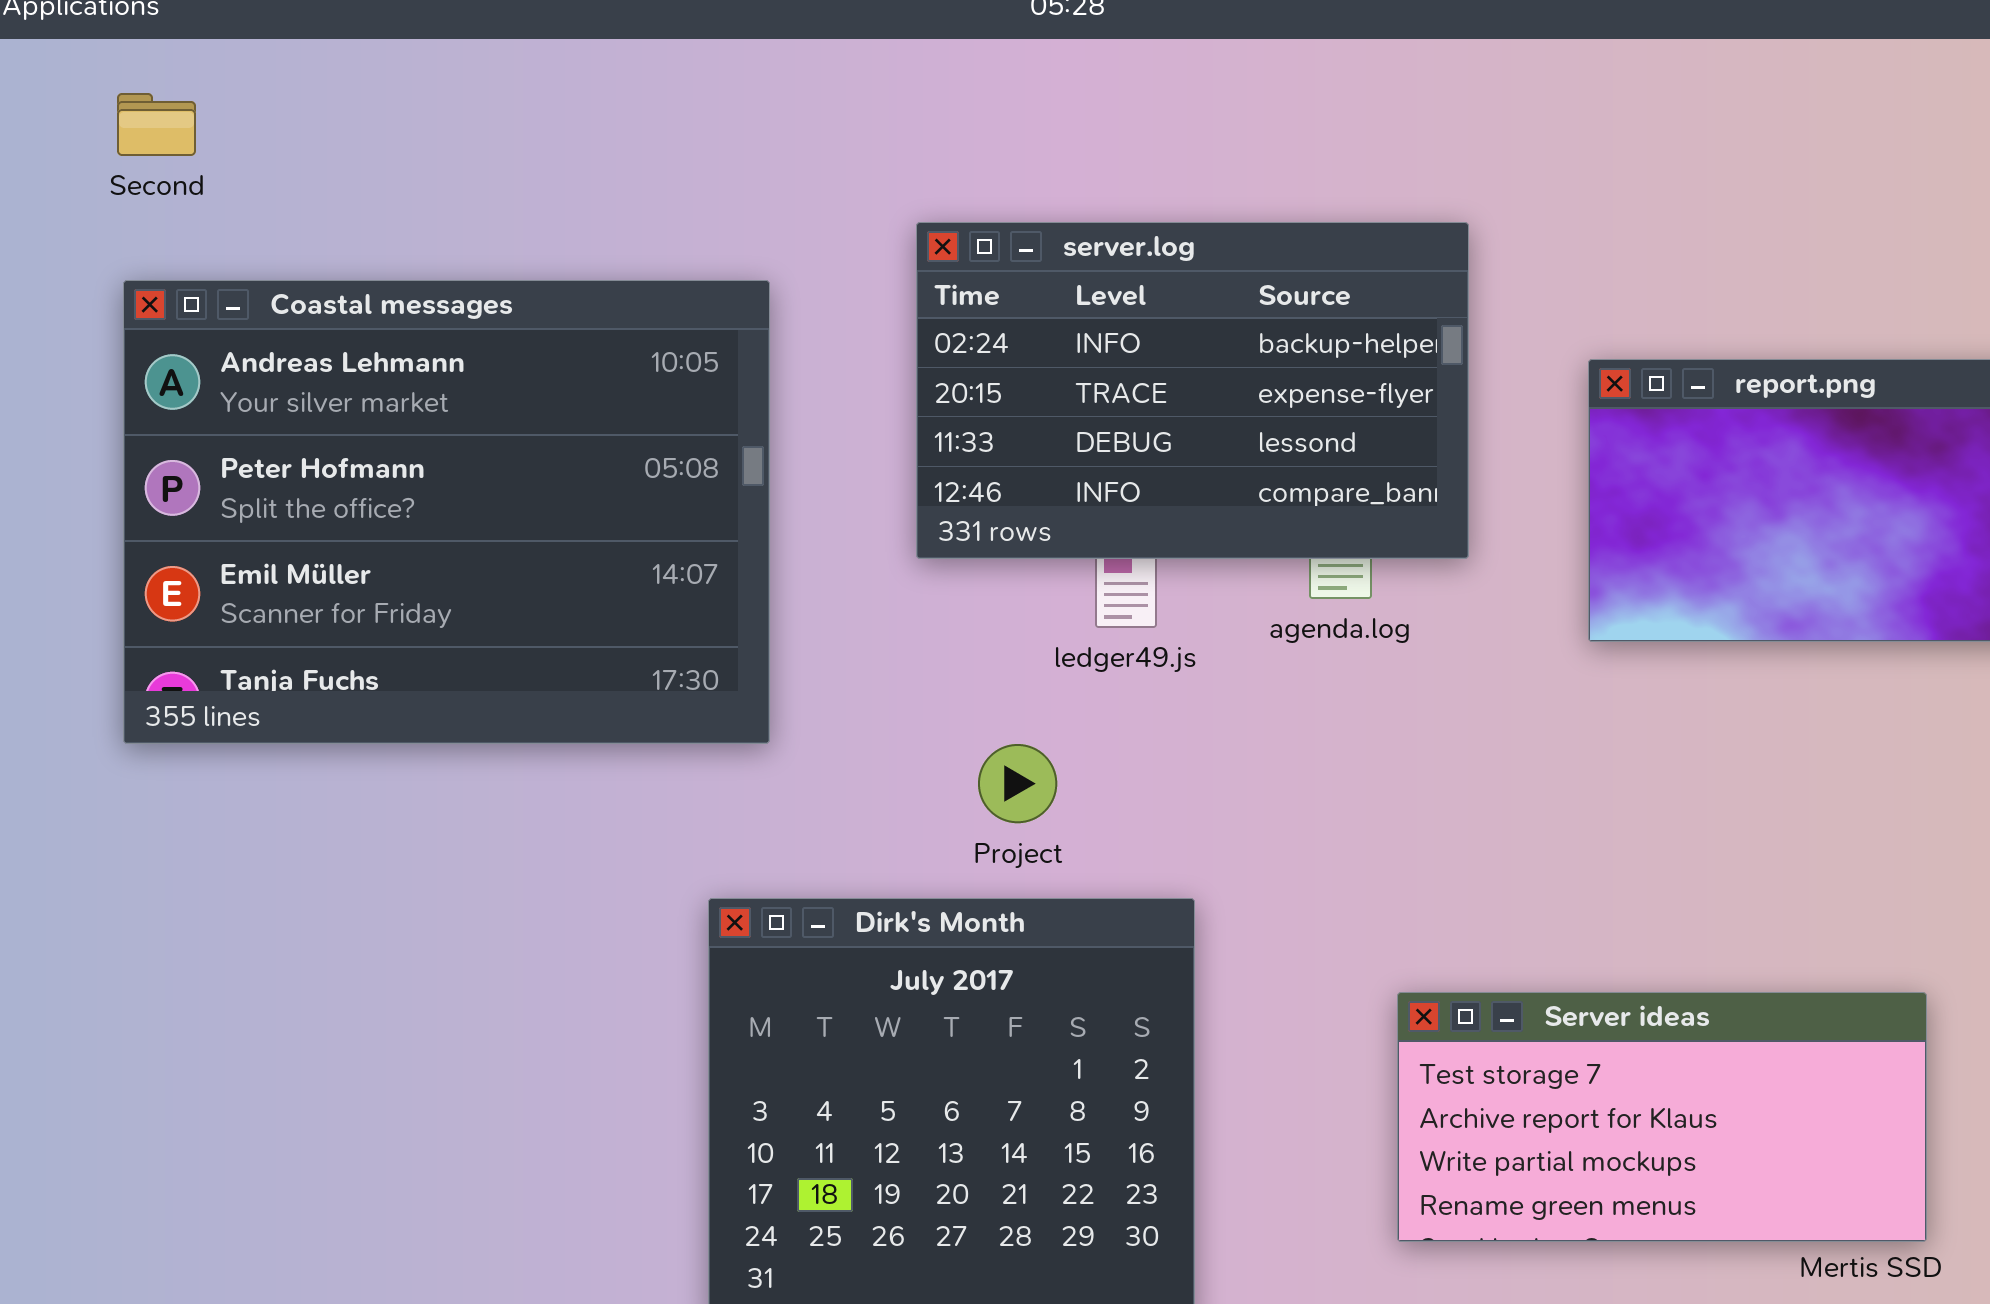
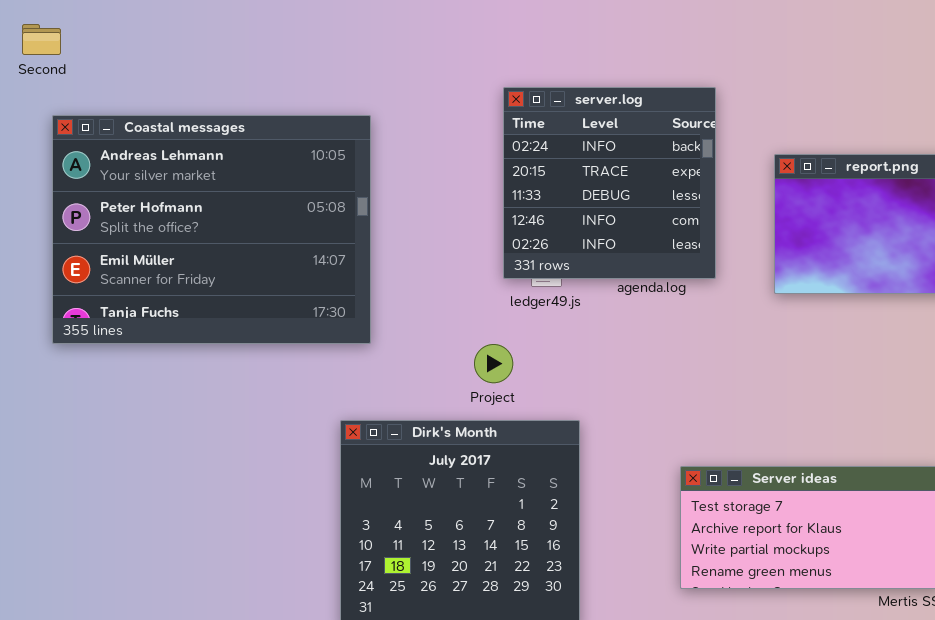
Second: [117,93,196,156] -> [22,24,61,55], moved
server.log: [916,222,1469,559] -> [503,87,716,279], resized

